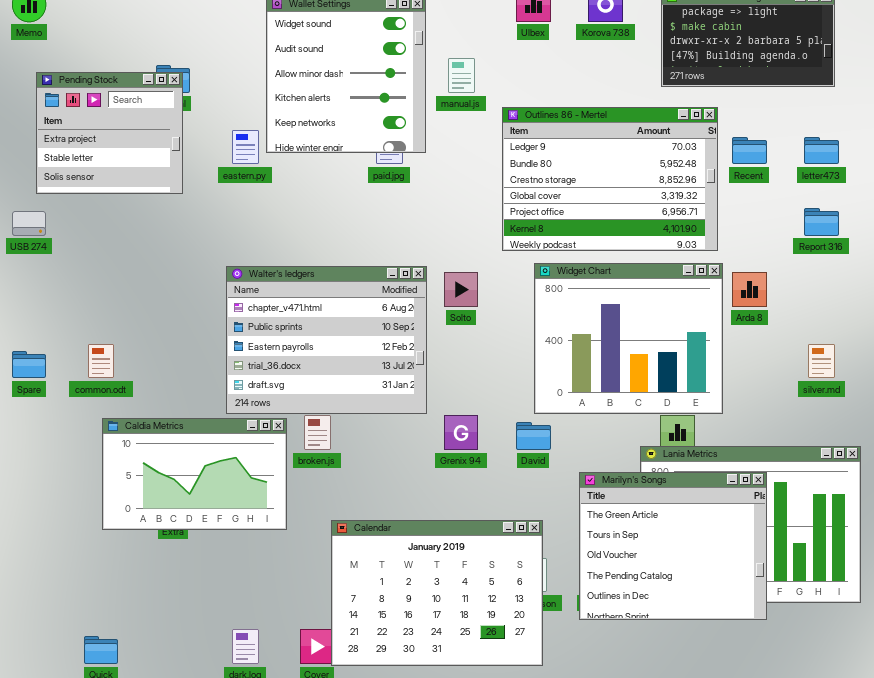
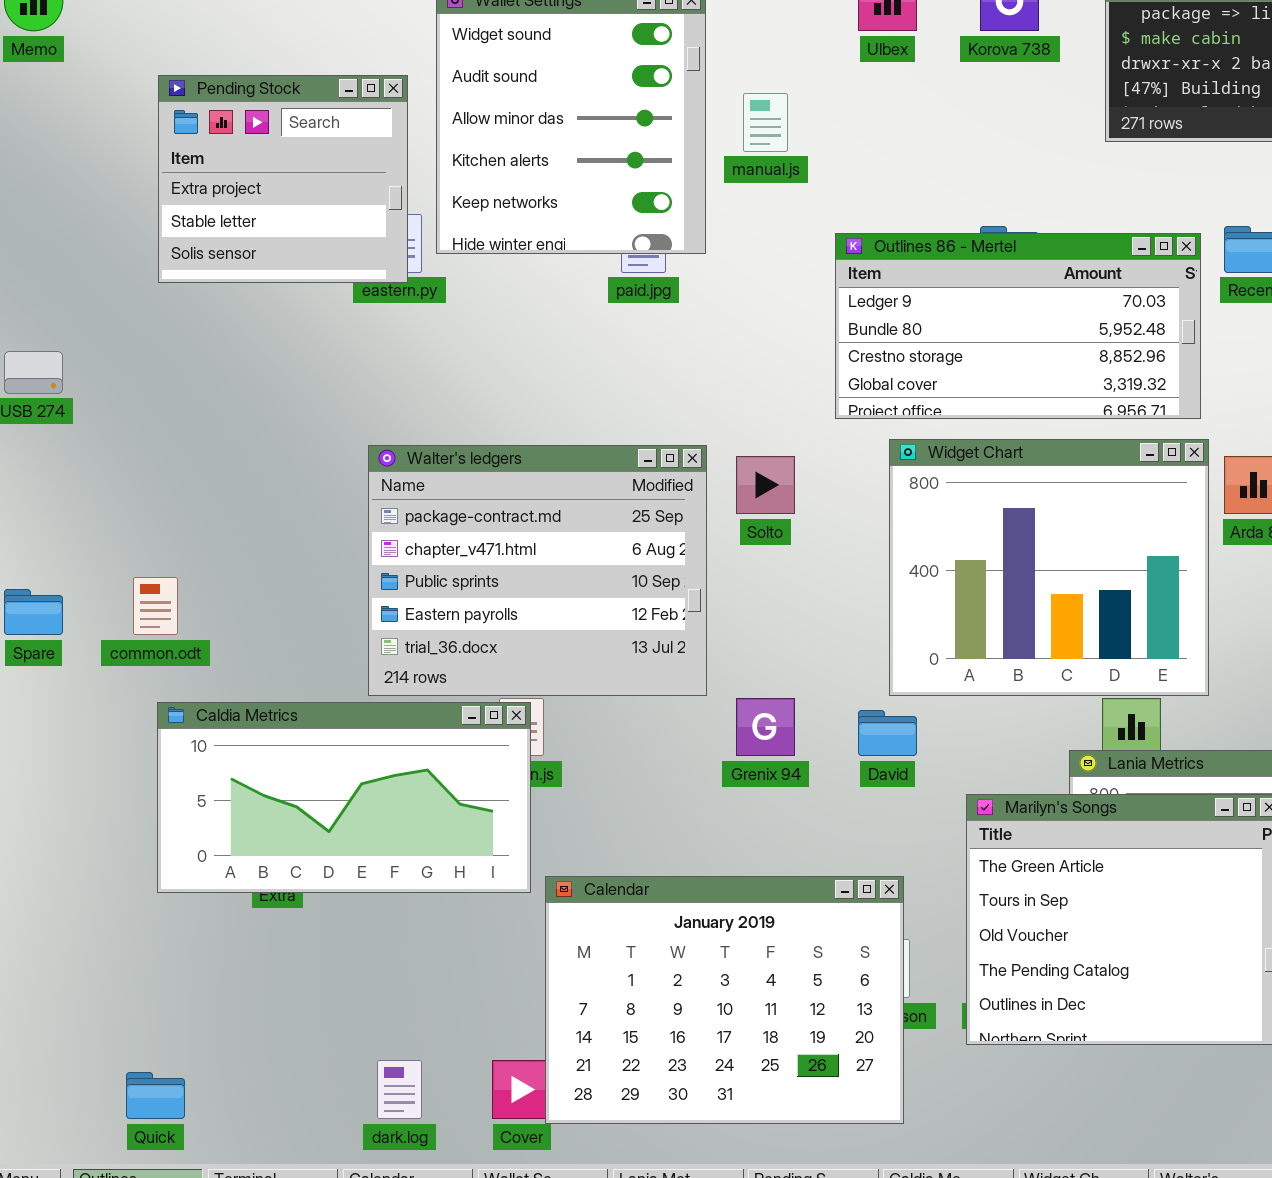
Pending Stock: [36,72,183,194] -> [158,75,408,283], moved
Outlines 86 - Mertel: [502,107,718,251] -> [835,233,1201,419], resized
Walter's ledgers: [226,266,427,414] -> [368,445,707,696], scrolled up 1 row
Caldia Metrics: [102,418,287,530] -> [157,702,531,893], resized

